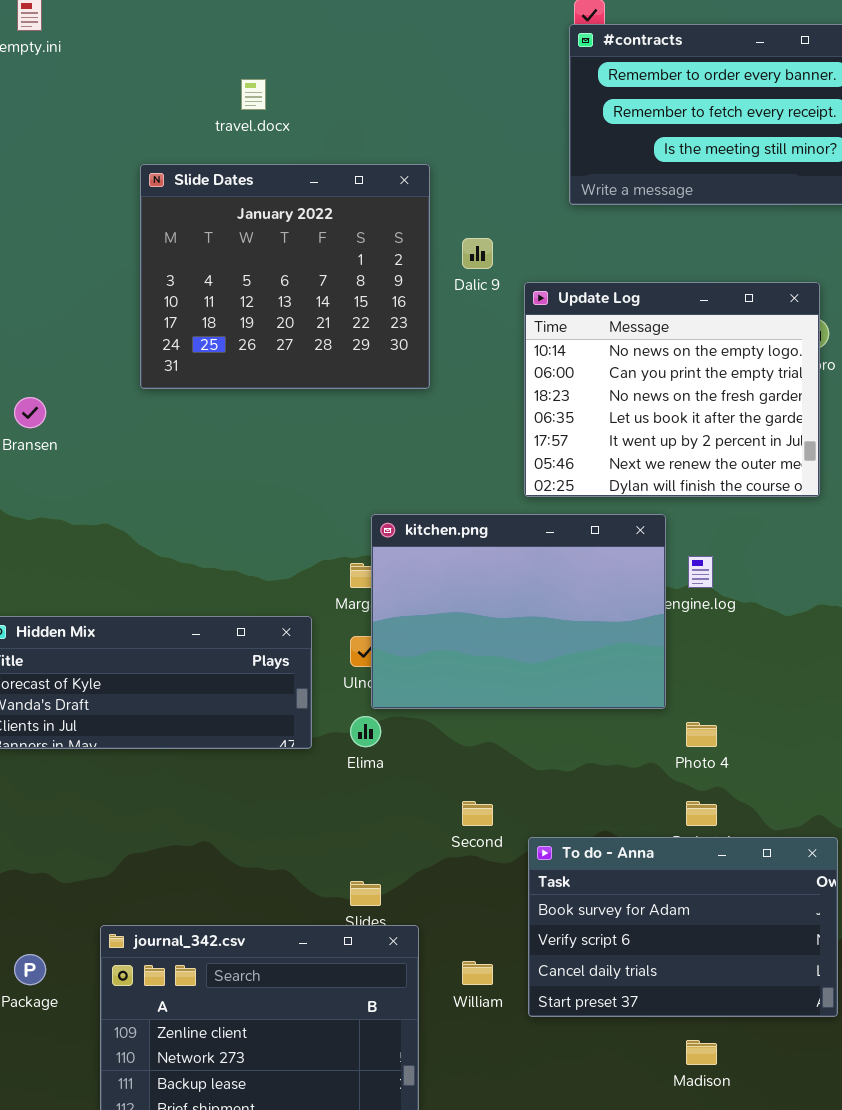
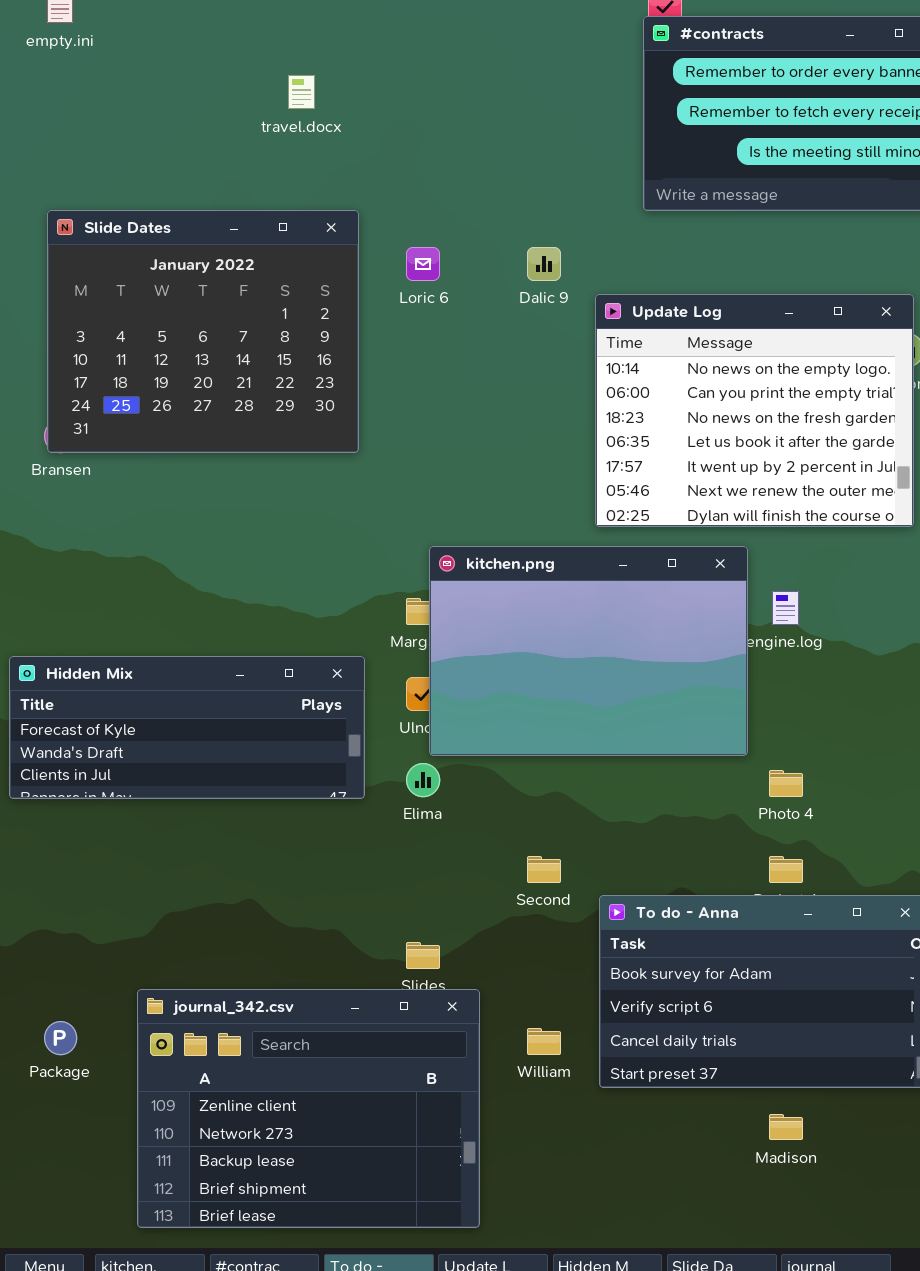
Slide Dates: [140,164,430,389] -> [47,210,359,453], moved

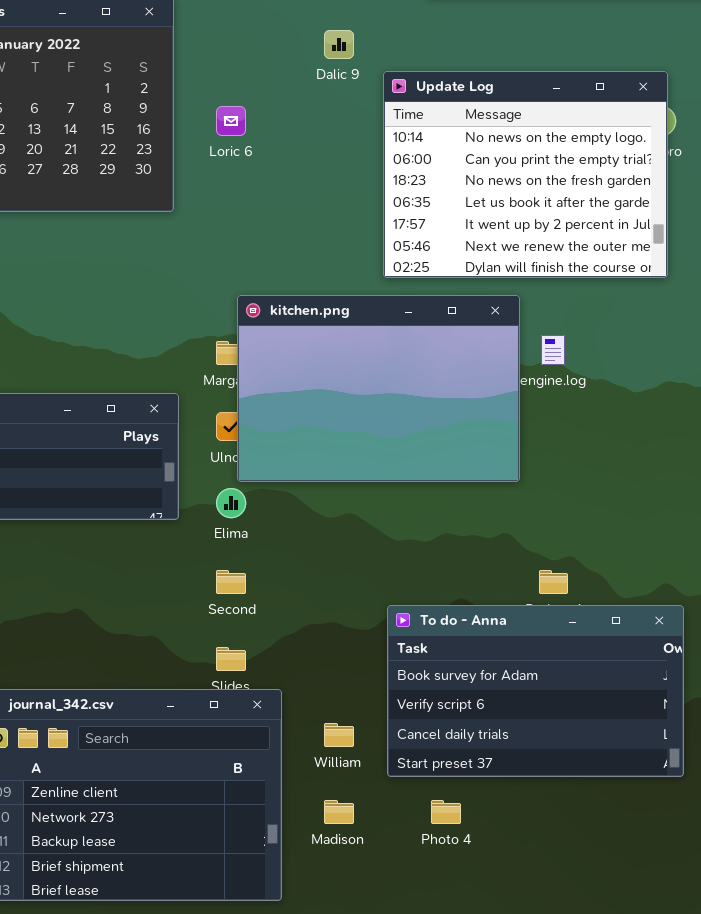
Loric 6: [406,247,440,281] -> [216,106,246,136], moved
Photo 4: [769,770,803,797] -> [431,800,461,824], moved
Second: [527,856,561,883] -> [216,570,246,594], moved
Madison: [769,1114,803,1140] -> [324,800,354,824], moved

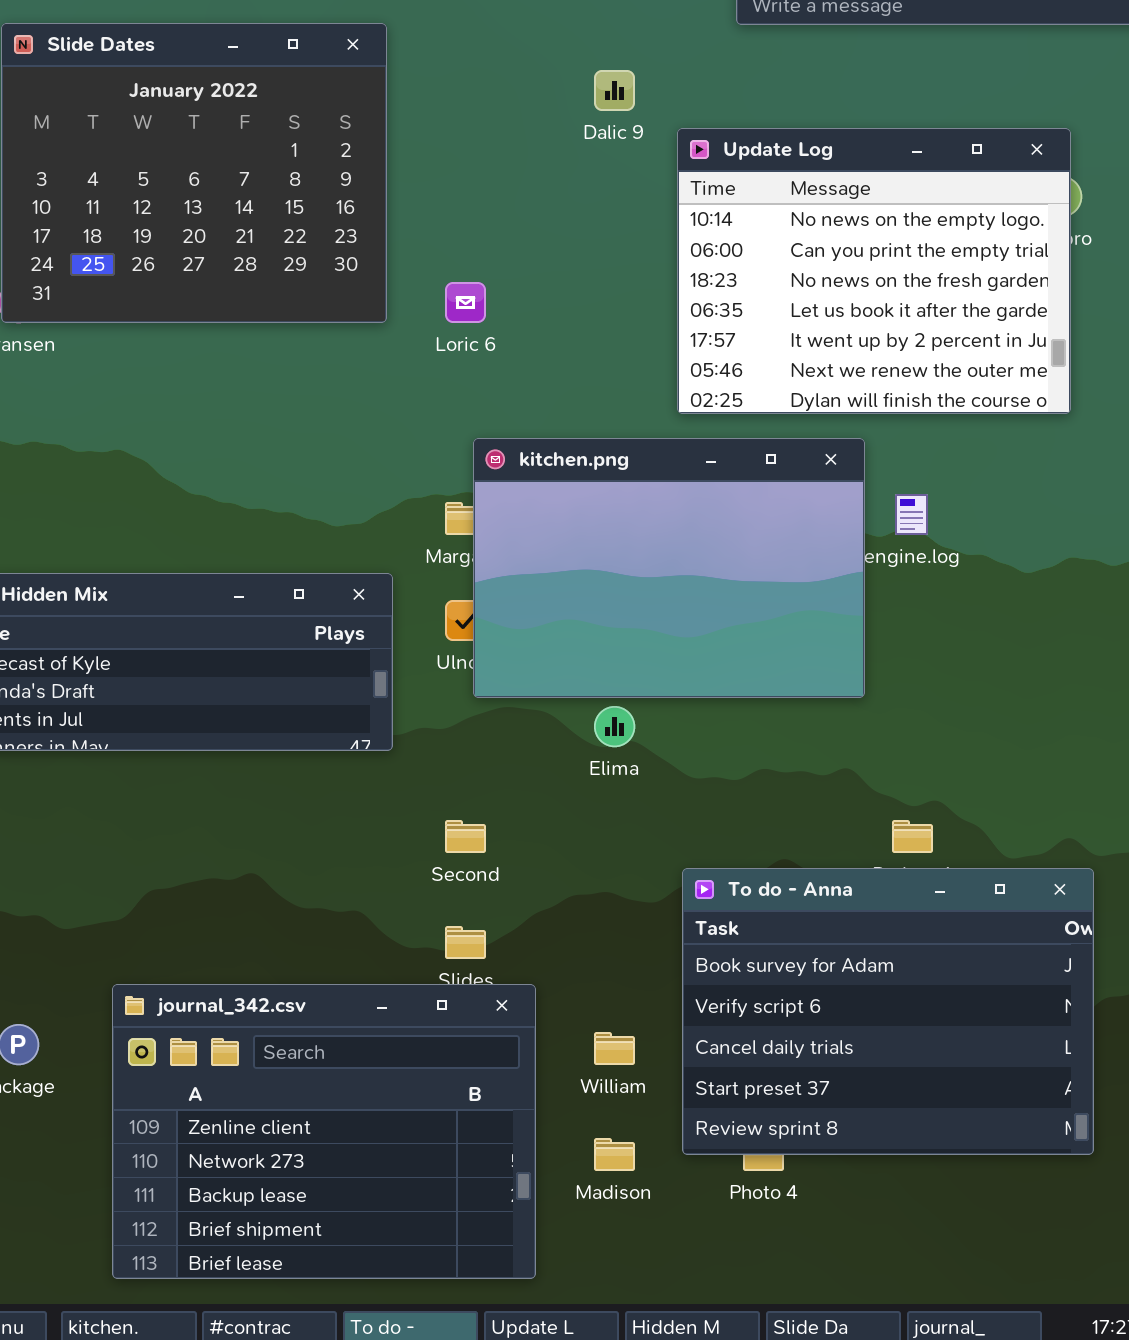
Loric 6: [216,106,246,136] -> [445,282,486,323], moved
Elima: [216,488,246,518] -> [594,706,635,747], moved
To do - Anna: [387,605,684,777] -> [682,868,1094,1155], resized

